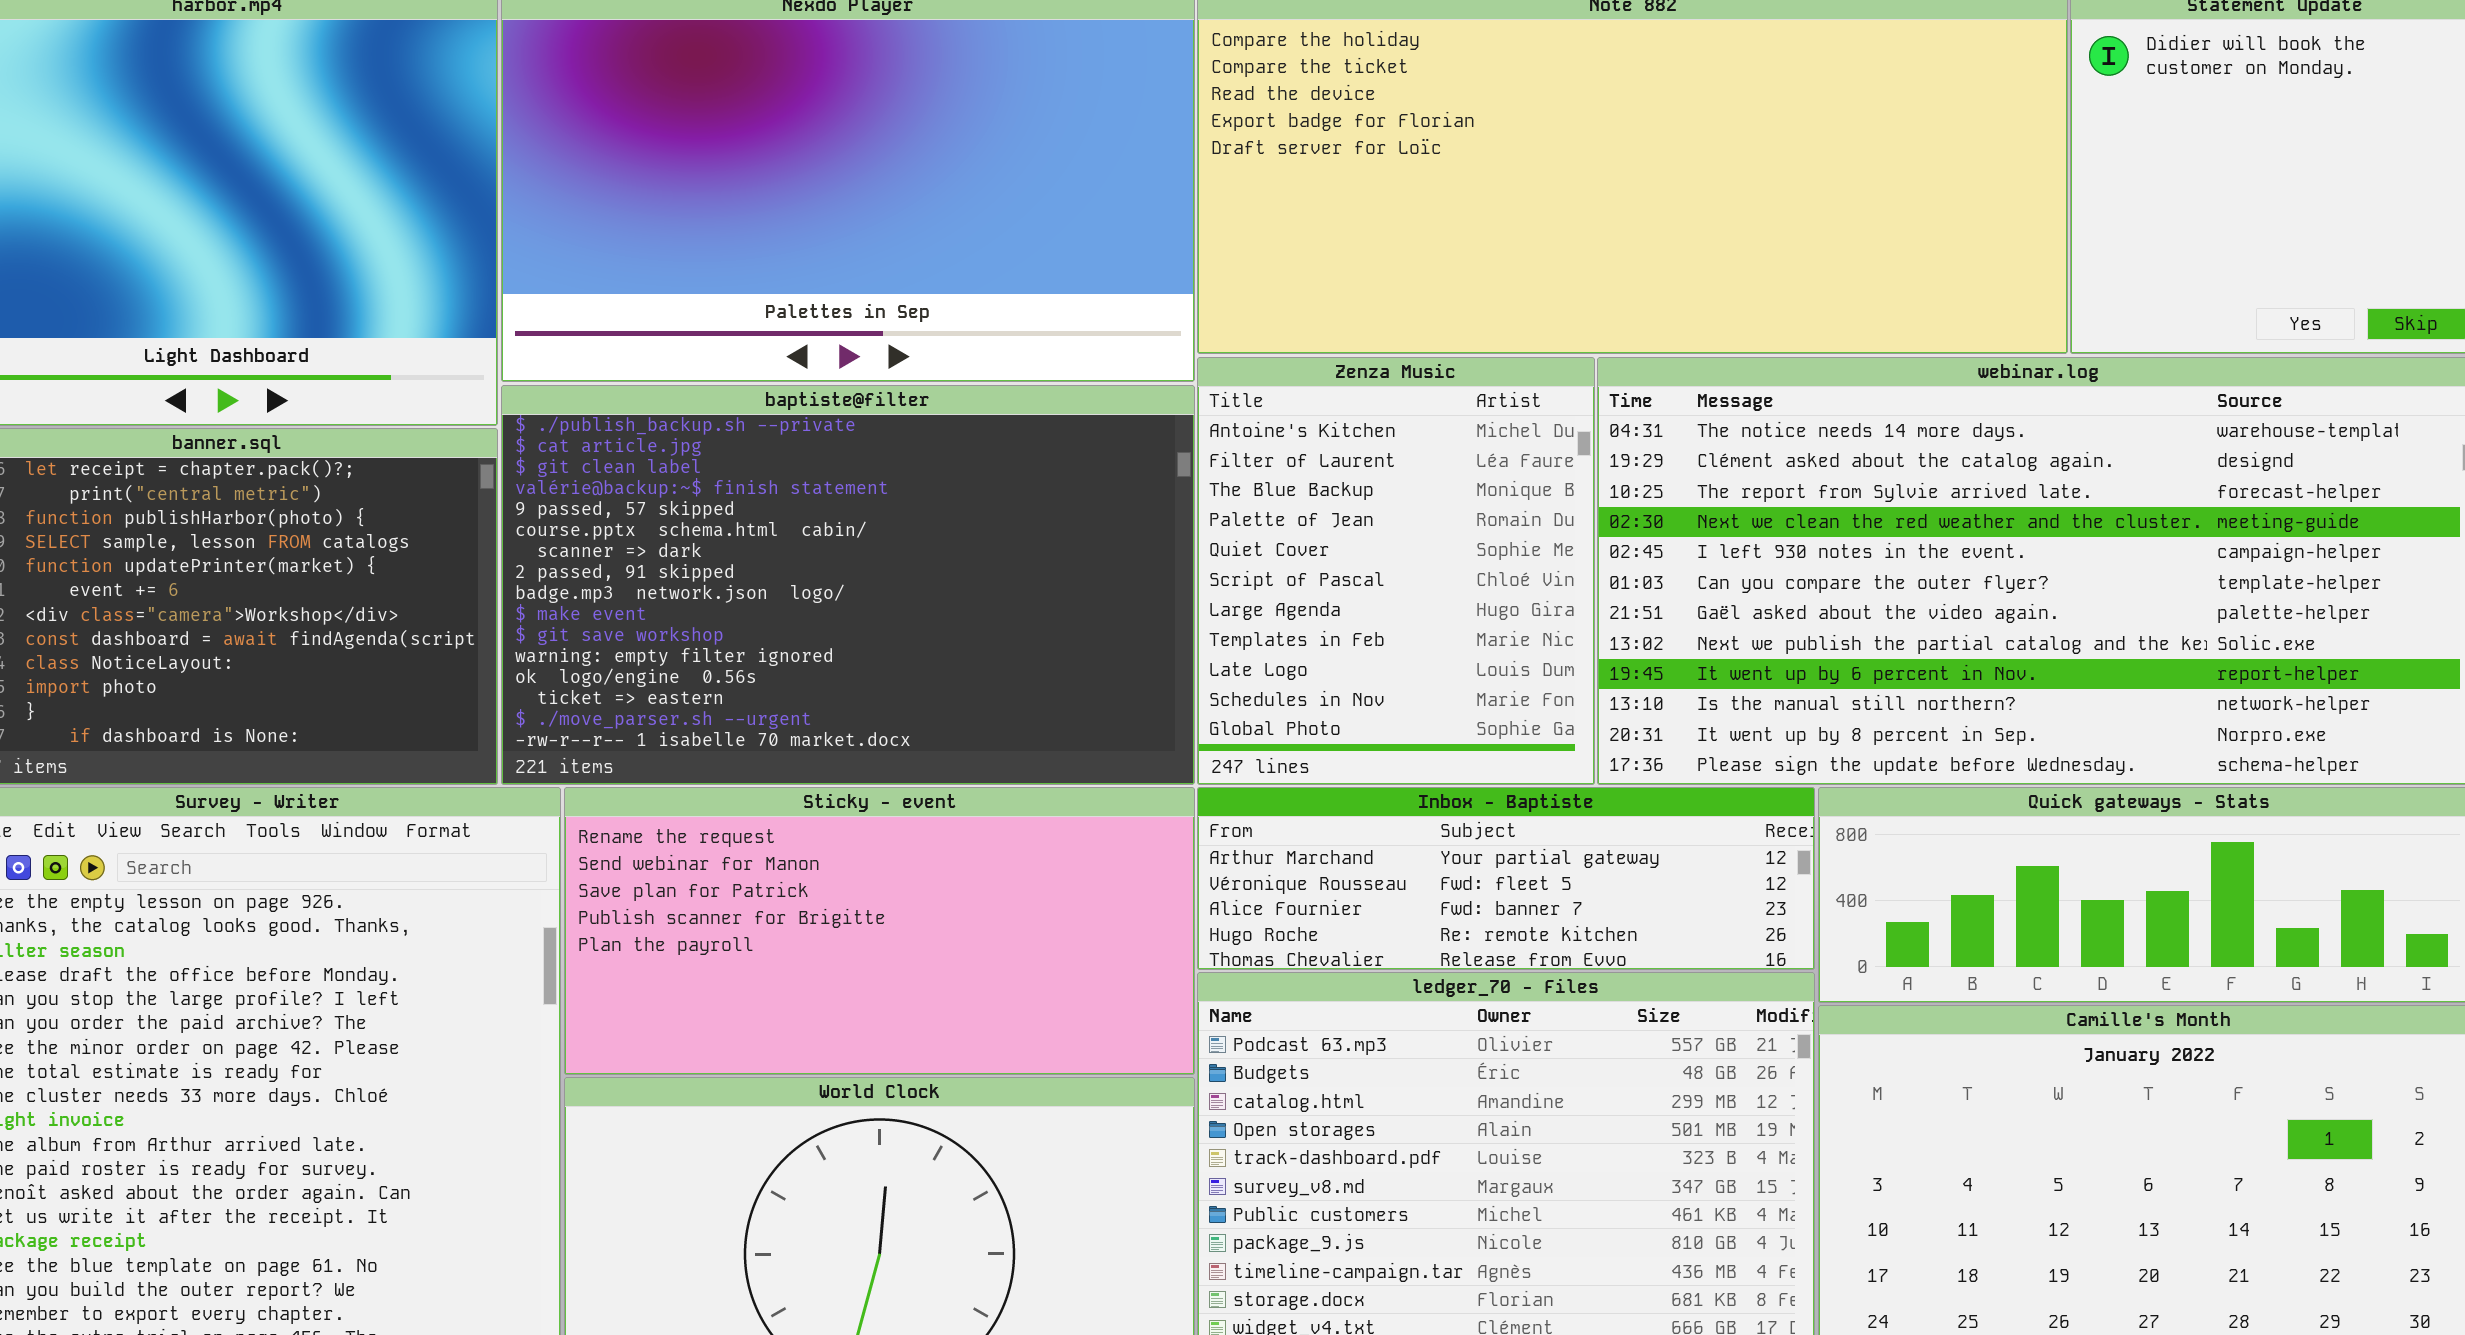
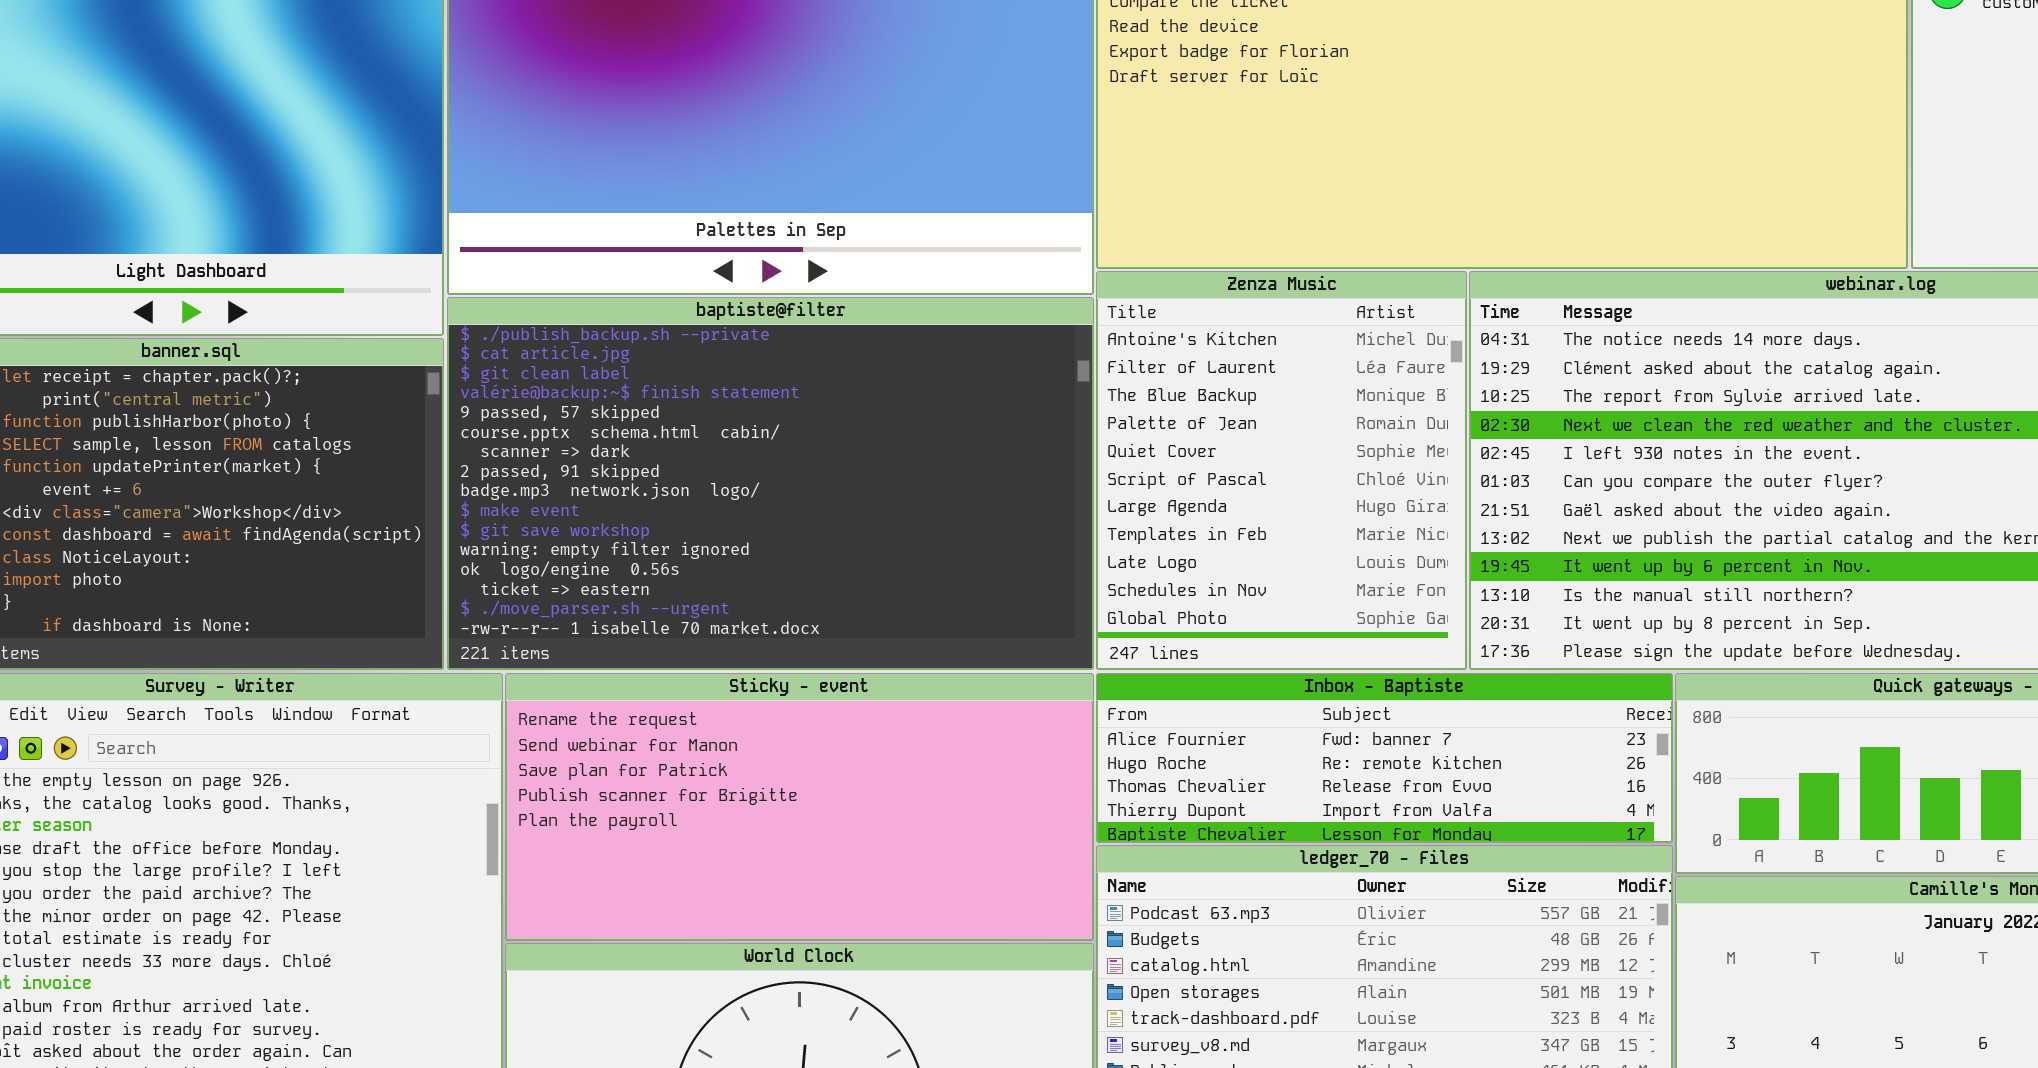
Inbox - Baptiste: [1197,787,1815,970] -> [1096,673,1673,843], scrolled down 2 rows

